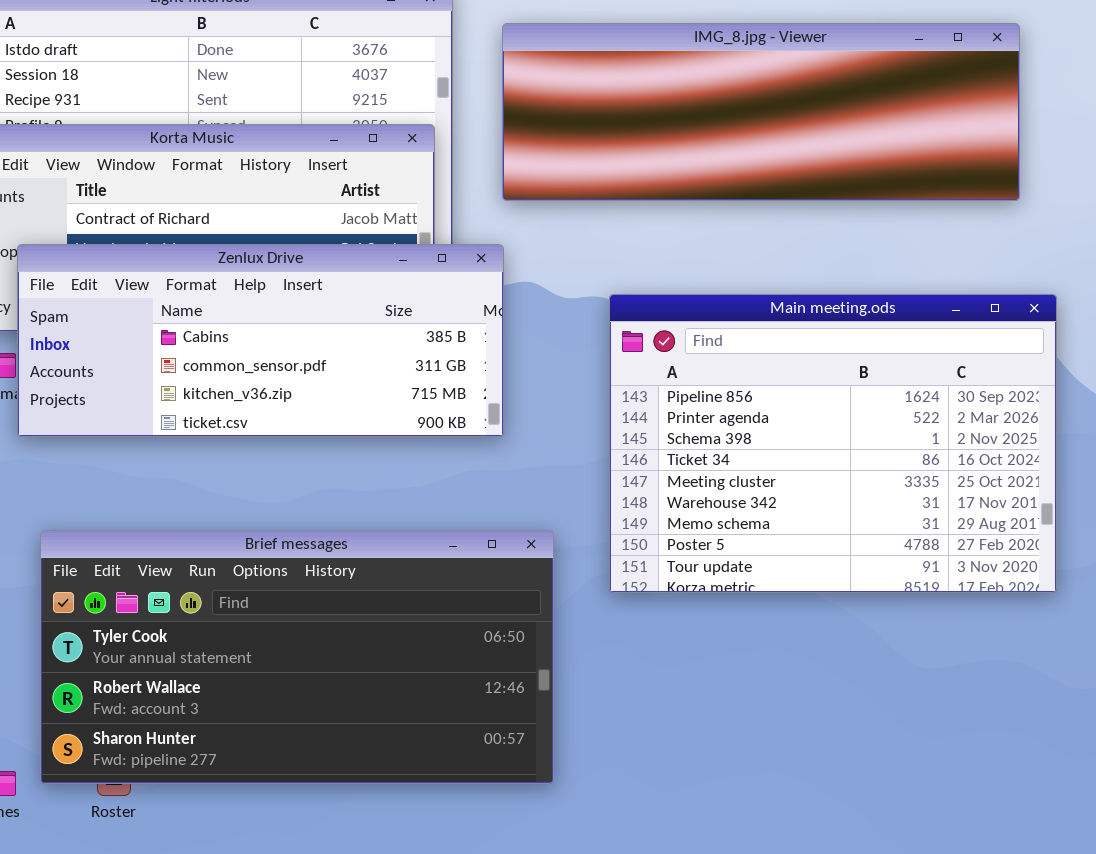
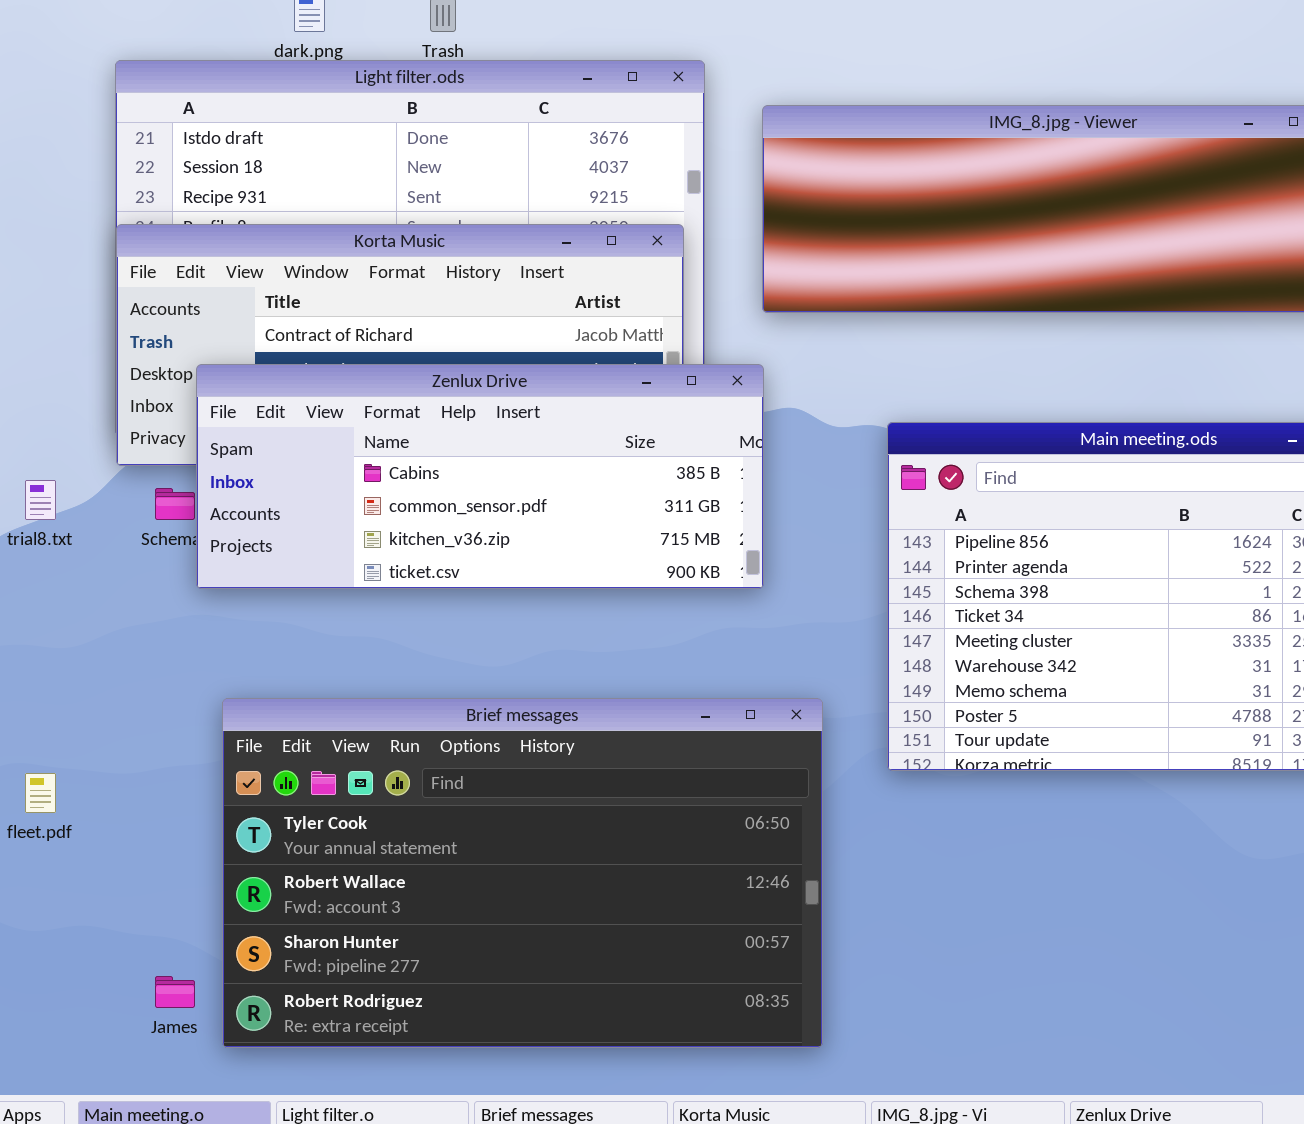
Brief messages: [40,530,554,784] -> [222,698,823,1048], resized

